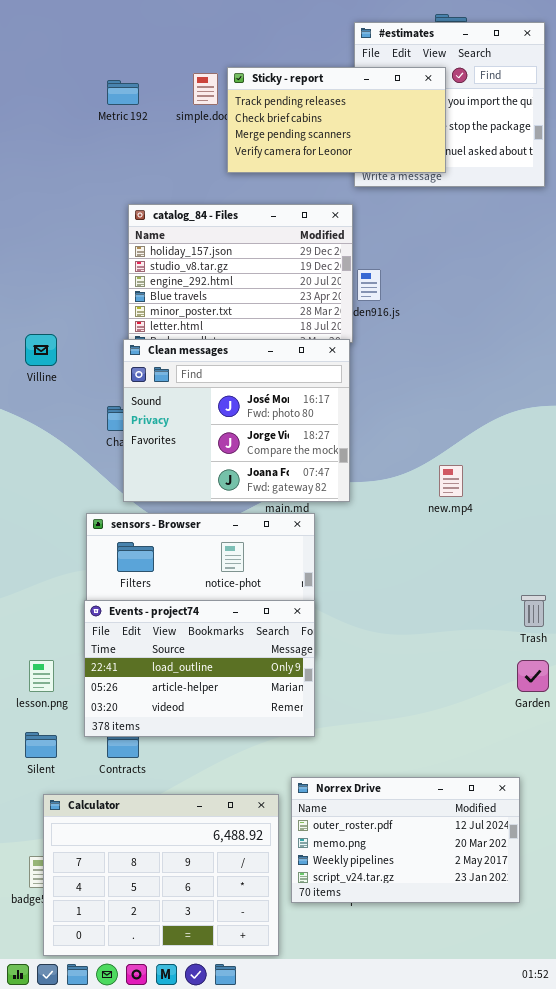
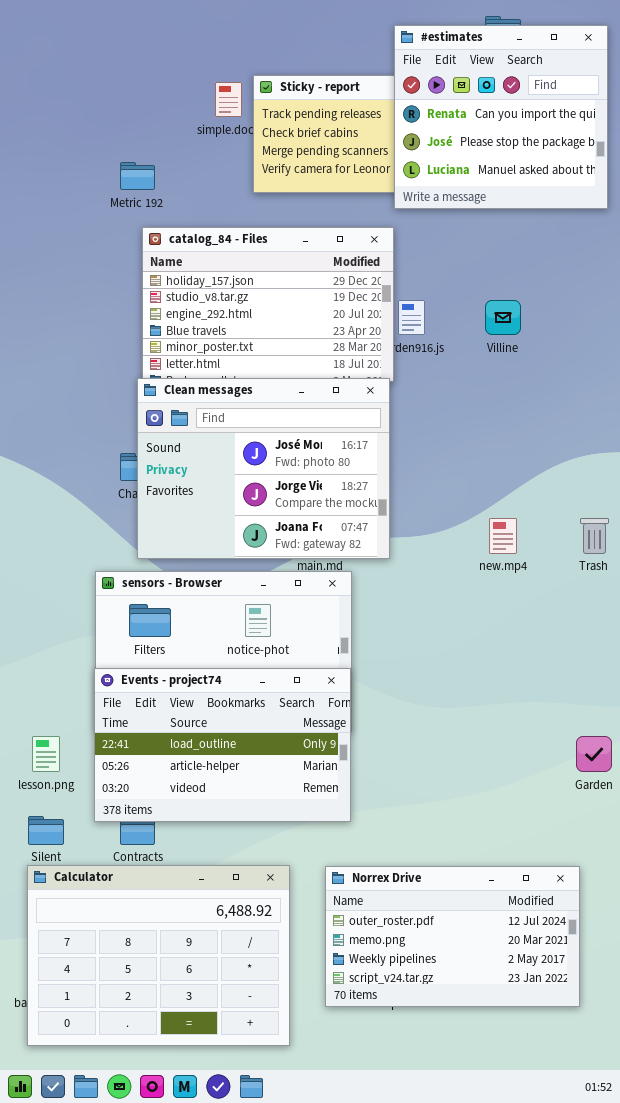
#estimates: [354,22,545,187] -> [394,25,608,209], raised
Metric 192: [107,80,139,105] -> [120,162,155,190], moved
Villine: [25,334,57,366] -> [485,300,521,335], moved
Trash: [521,595,546,627] -> [580,518,609,554], moved
Calculator: [43,794,279,956] -> [27,865,290,1046], moved

